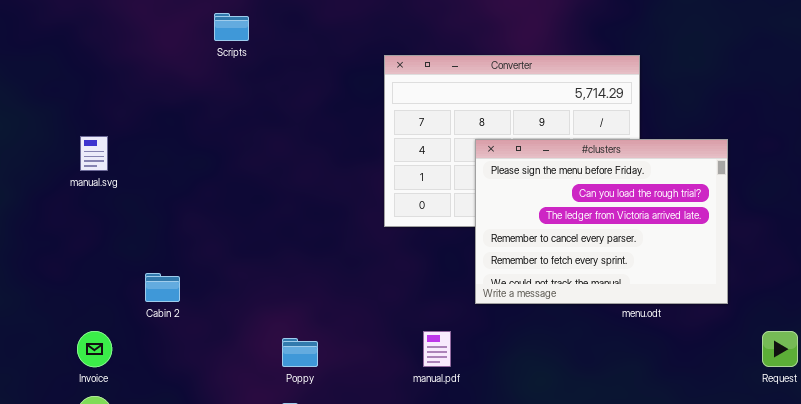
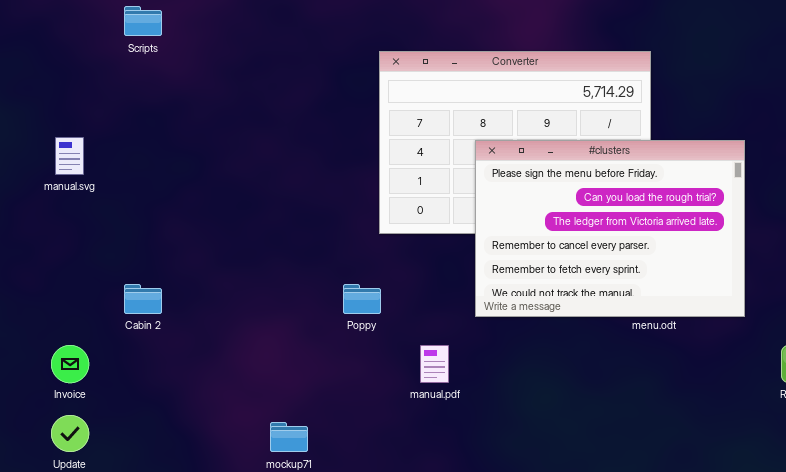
Scripts: [214,13,249,41] -> [124,6,162,36], moved
Poppy: [282,338,318,367] -> [343,284,381,314], moved

